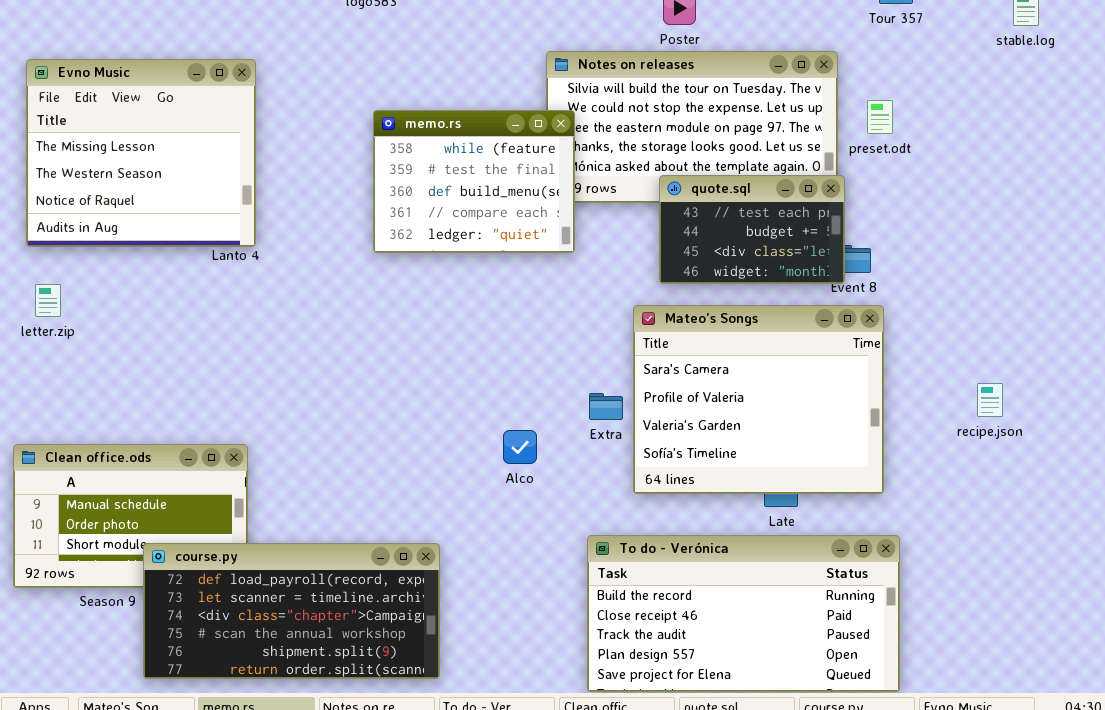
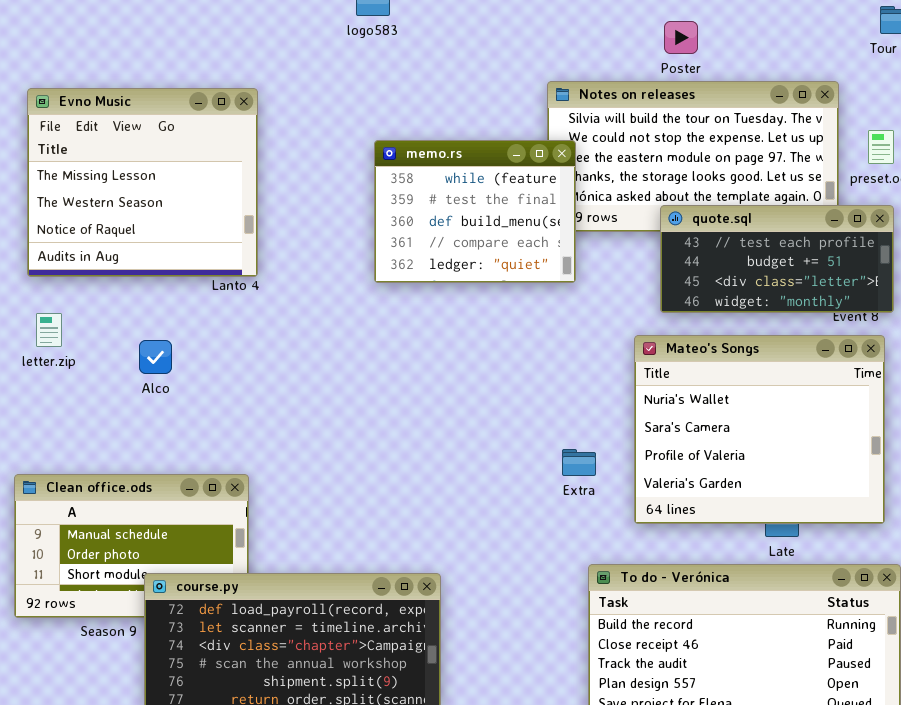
quote.sql: [659,175,845,284] -> [660,205,894,313], resized
Mateo's Songs: [633,305,884,494] -> [634,335,885,524], scrolled up 1 row
Extra: [589,393,623,420] -> [562,449,596,476], moved
Alco: [503,430,537,464] -> [139,340,172,374], moved

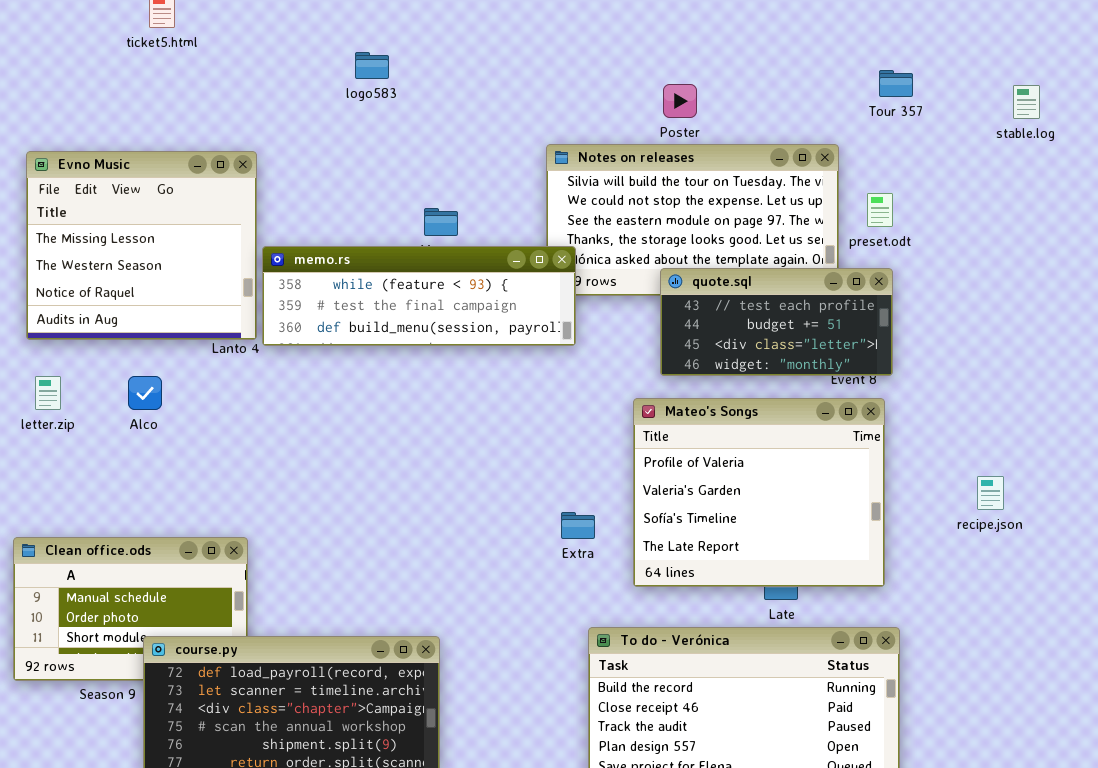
memo.rs: [374,140,576,283] -> [262,246,576,346], resized
Mateo's Songs: [634,335,885,524] -> [633,398,885,587], scrolled down 2 rows
Alco: [139,340,172,374] -> [128,376,162,410], moved

